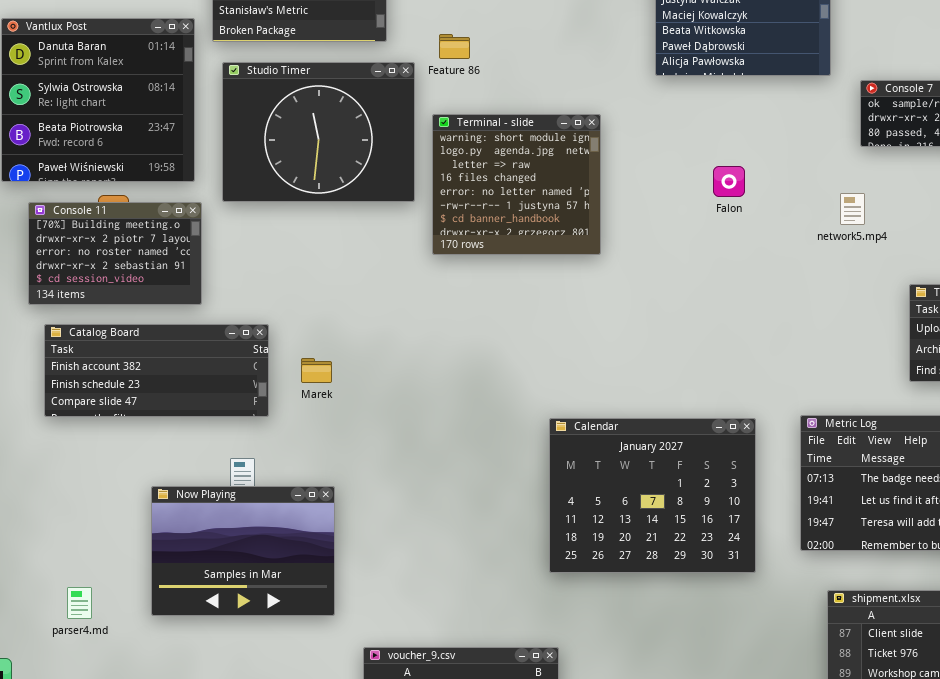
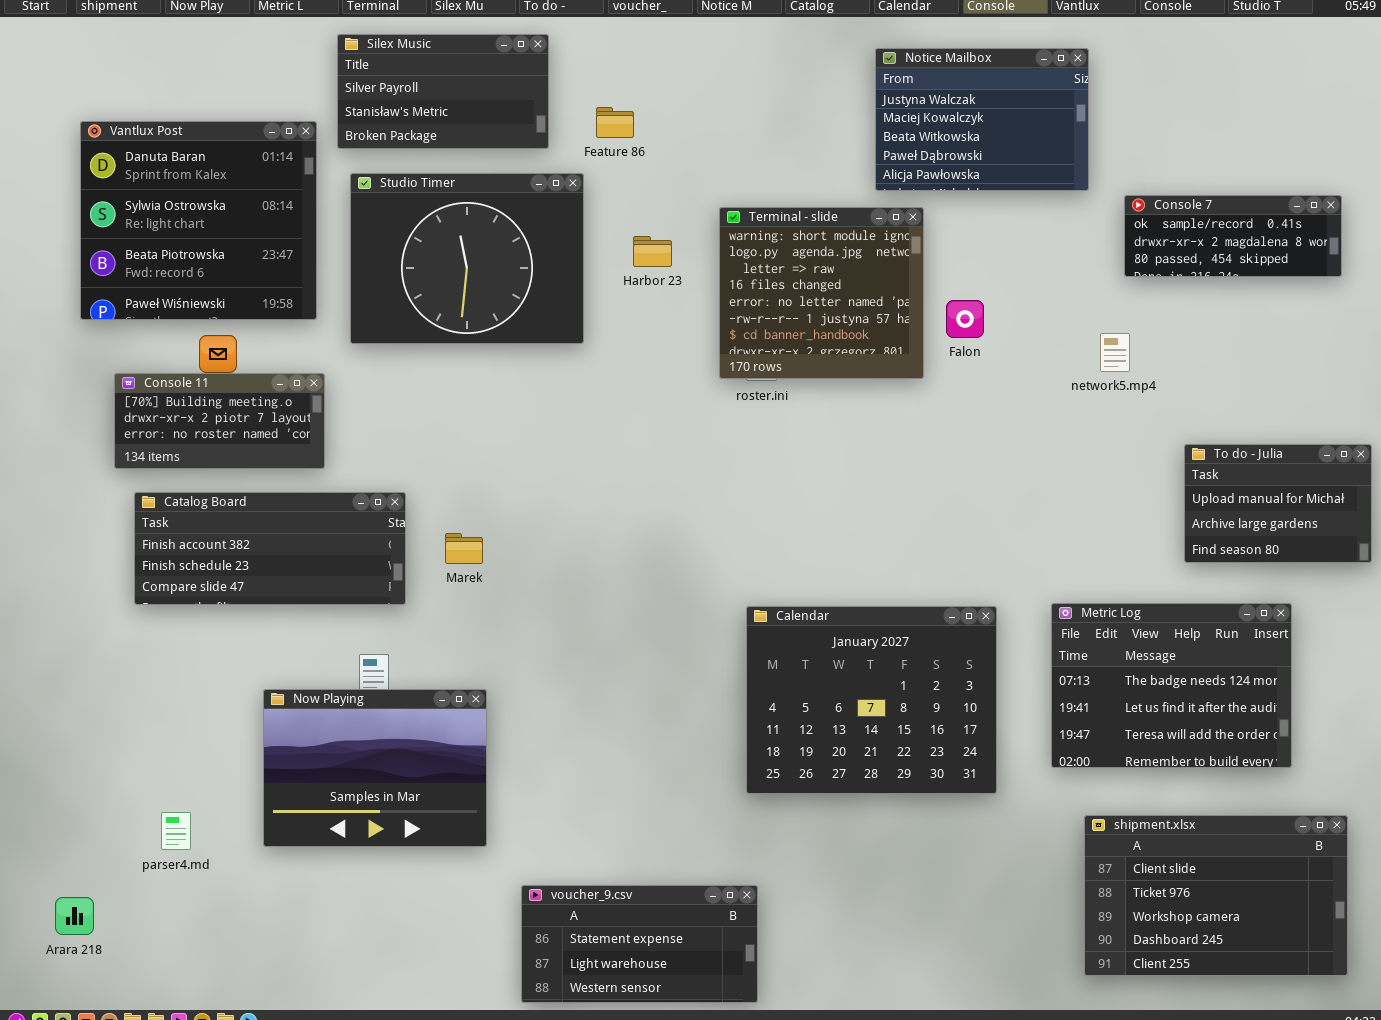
Feature 86: [439,34,470,59] -> [596,107,634,138], moved
Terminal - slide: [432,114,601,255] -> [719,207,924,379], moved
Console 11: [28,202,202,305] -> [114,373,325,469], resized

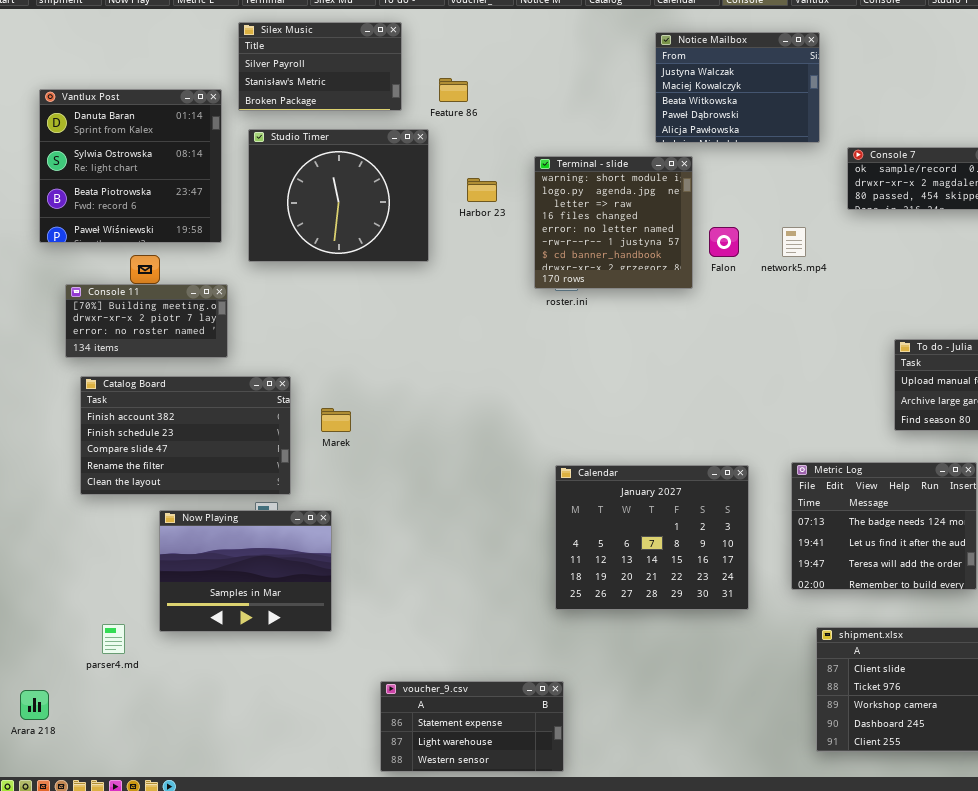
network5.mp4: [1100,333,1130,372] -> [782,227,806,257], moved
Catalog Board: [134,492,406,605] -> [80,376,291,495], resized
Now Playing: [263,689,487,847] -> [159,510,332,632], moved

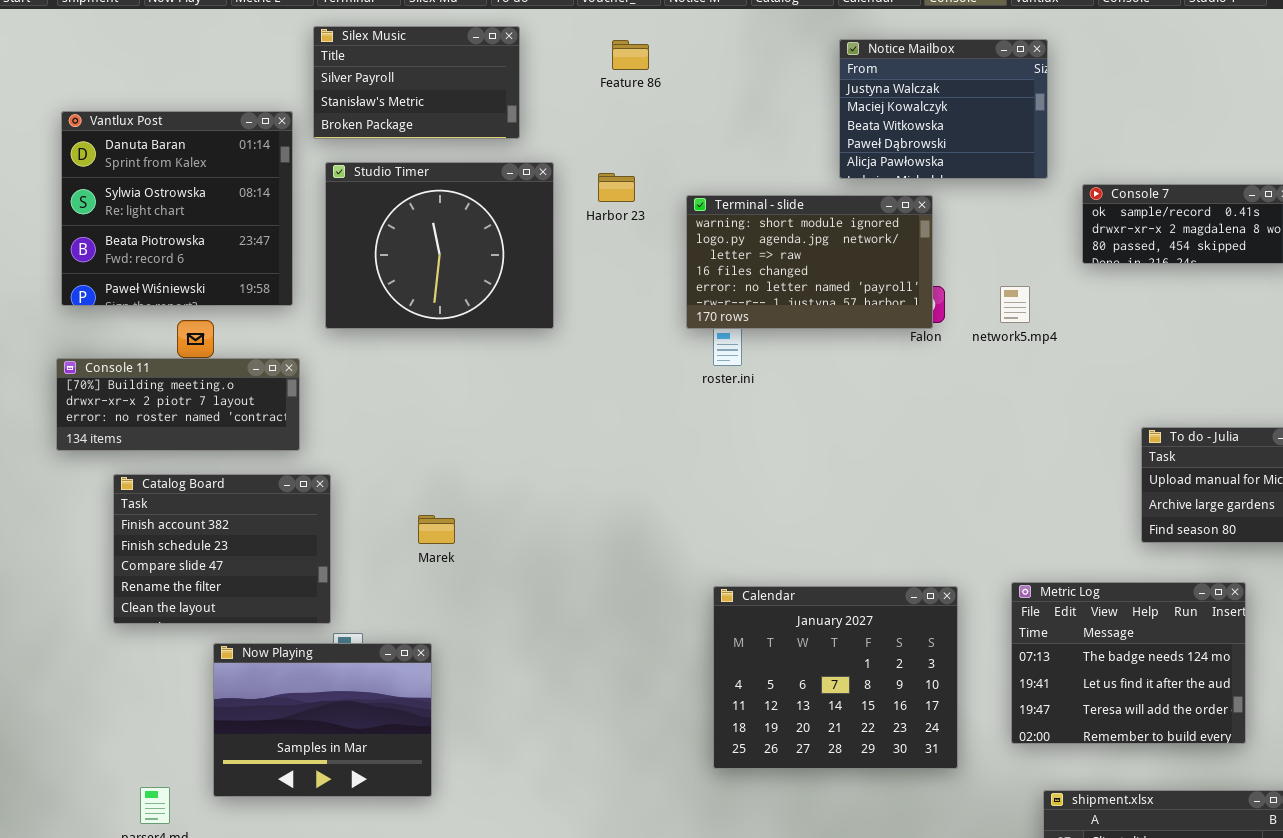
Feature 86: [439,78,468,102] -> [612,40,649,70], moved
Terminal - slide: [534,156,693,289] -> [686,195,933,329], resized
Harbor 23: [467,178,497,202] -> [598,173,635,202], moved
Console 11: [65,284,228,358] -> [56,358,300,451], resized
Catalog Board: [80,376,291,495] -> [113,474,331,624], resized

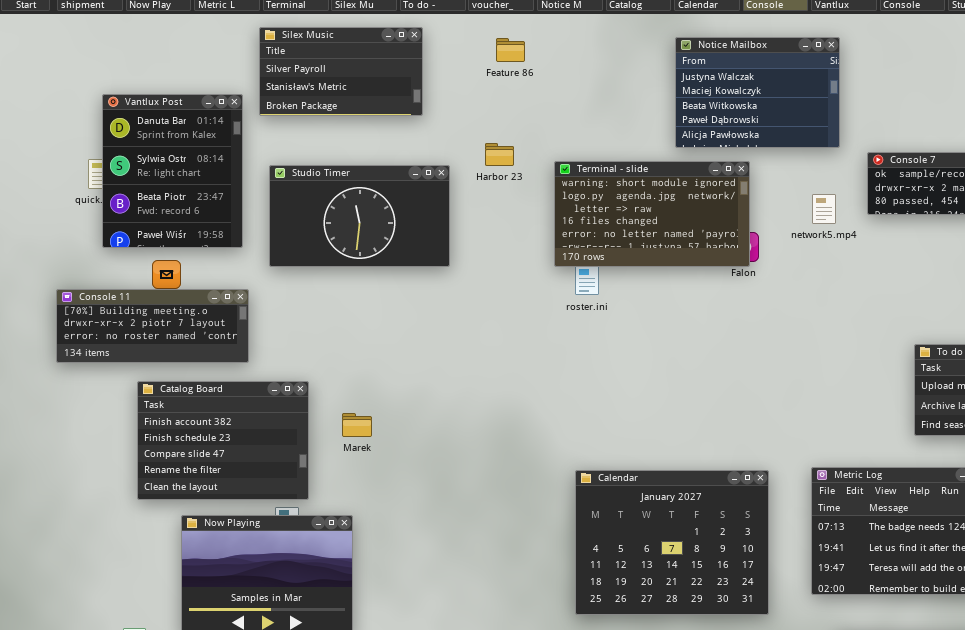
Vantlux Post: [61,111,293,306] -> [102,94,243,248], resized
Studio Timer: [325,162,554,329] -> [269,165,450,267], resized
network5.mp4: [1000,286,1030,323] -> [812,194,836,224], moved
Catalog Board: [113,474,331,624] -> [137,381,309,500], moved

